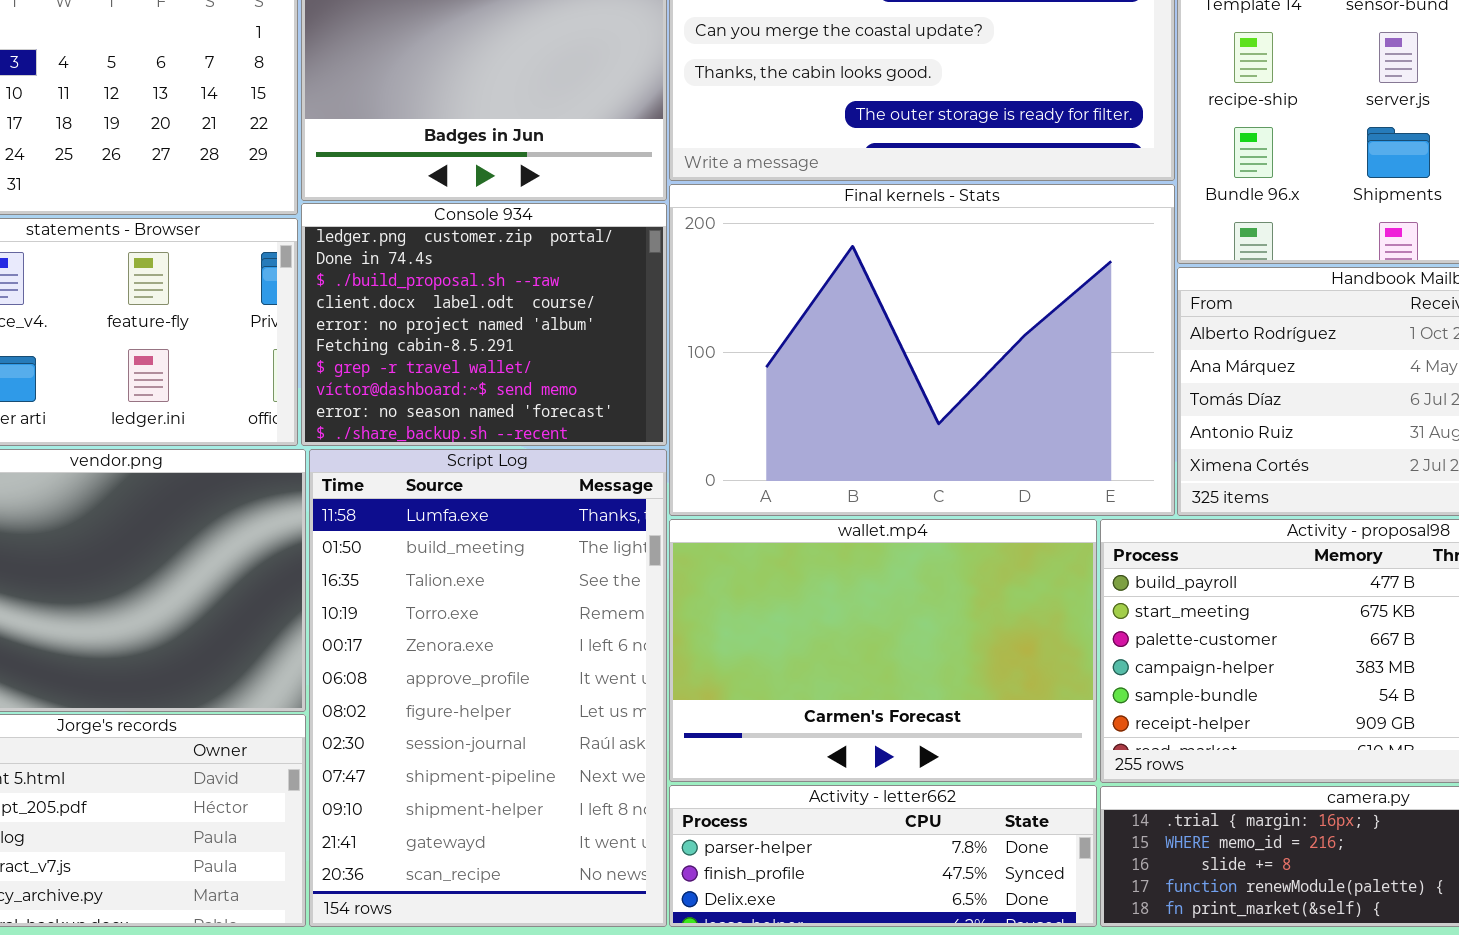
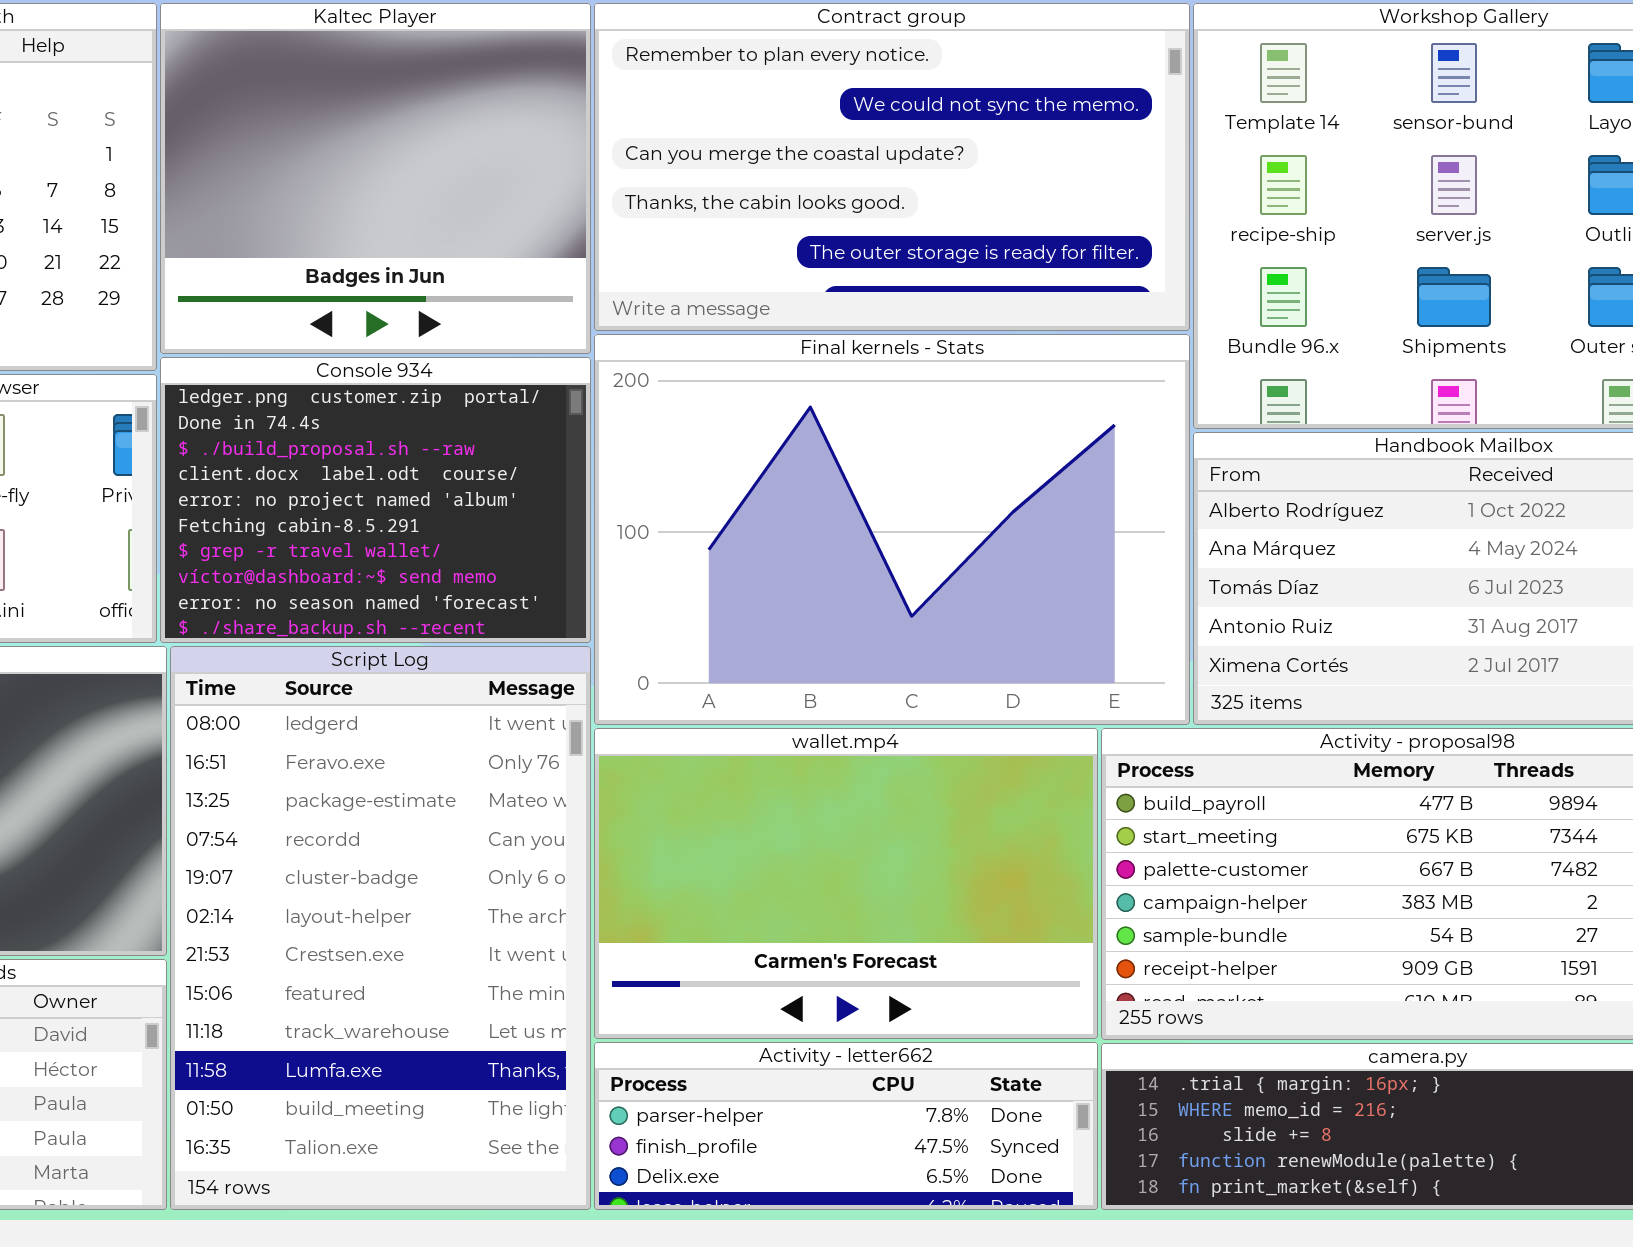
Script Log: [309,449,667,927] -> [170,646,591,1210], scrolled up 9 rows

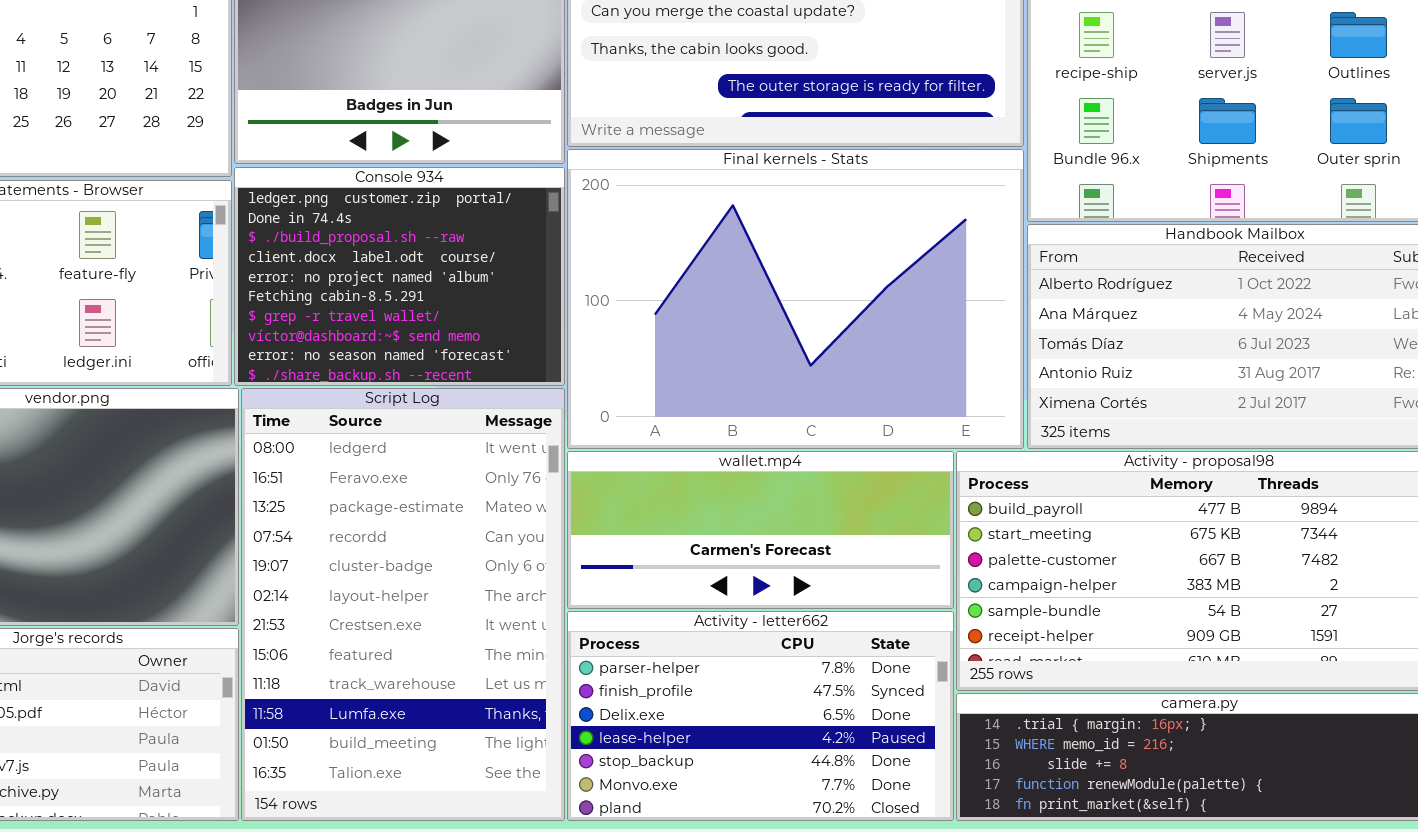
wallet.mp4: [594,728,1098,1039] -> [567,451,954,609], resized
Activity - letter662: [594,1042,1098,1210] -> [567,611,954,821], resized

